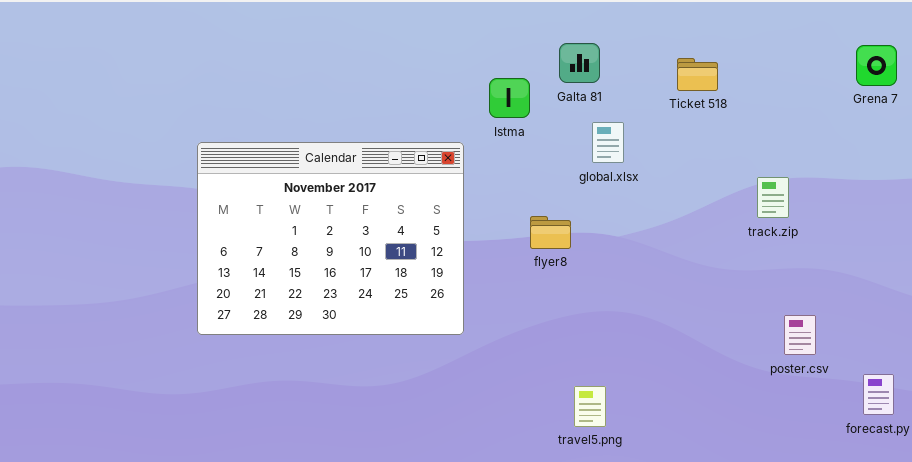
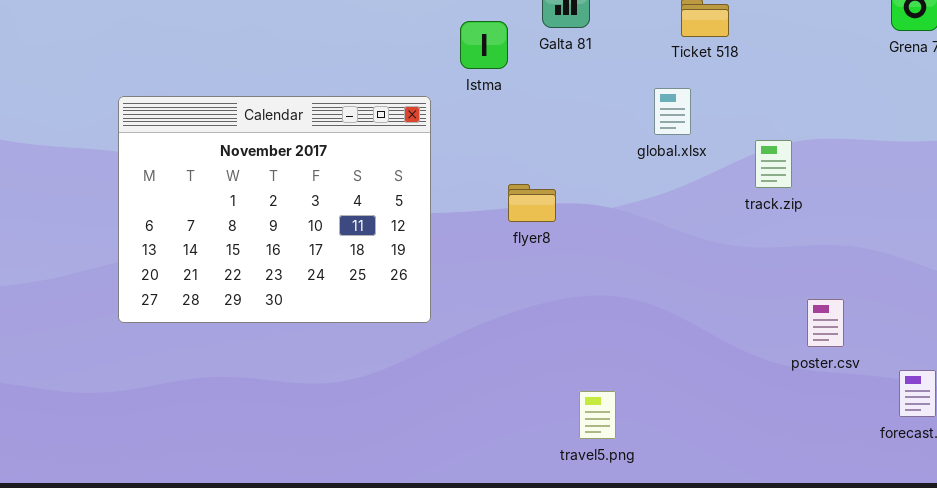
global.xlsx: [592,122,624,163] -> [654,88,691,135], moved
track.zip: [757,177,789,218] -> [755,140,792,188], moved
travel5.png: [574,386,606,427] -> [579,391,616,439], moved

